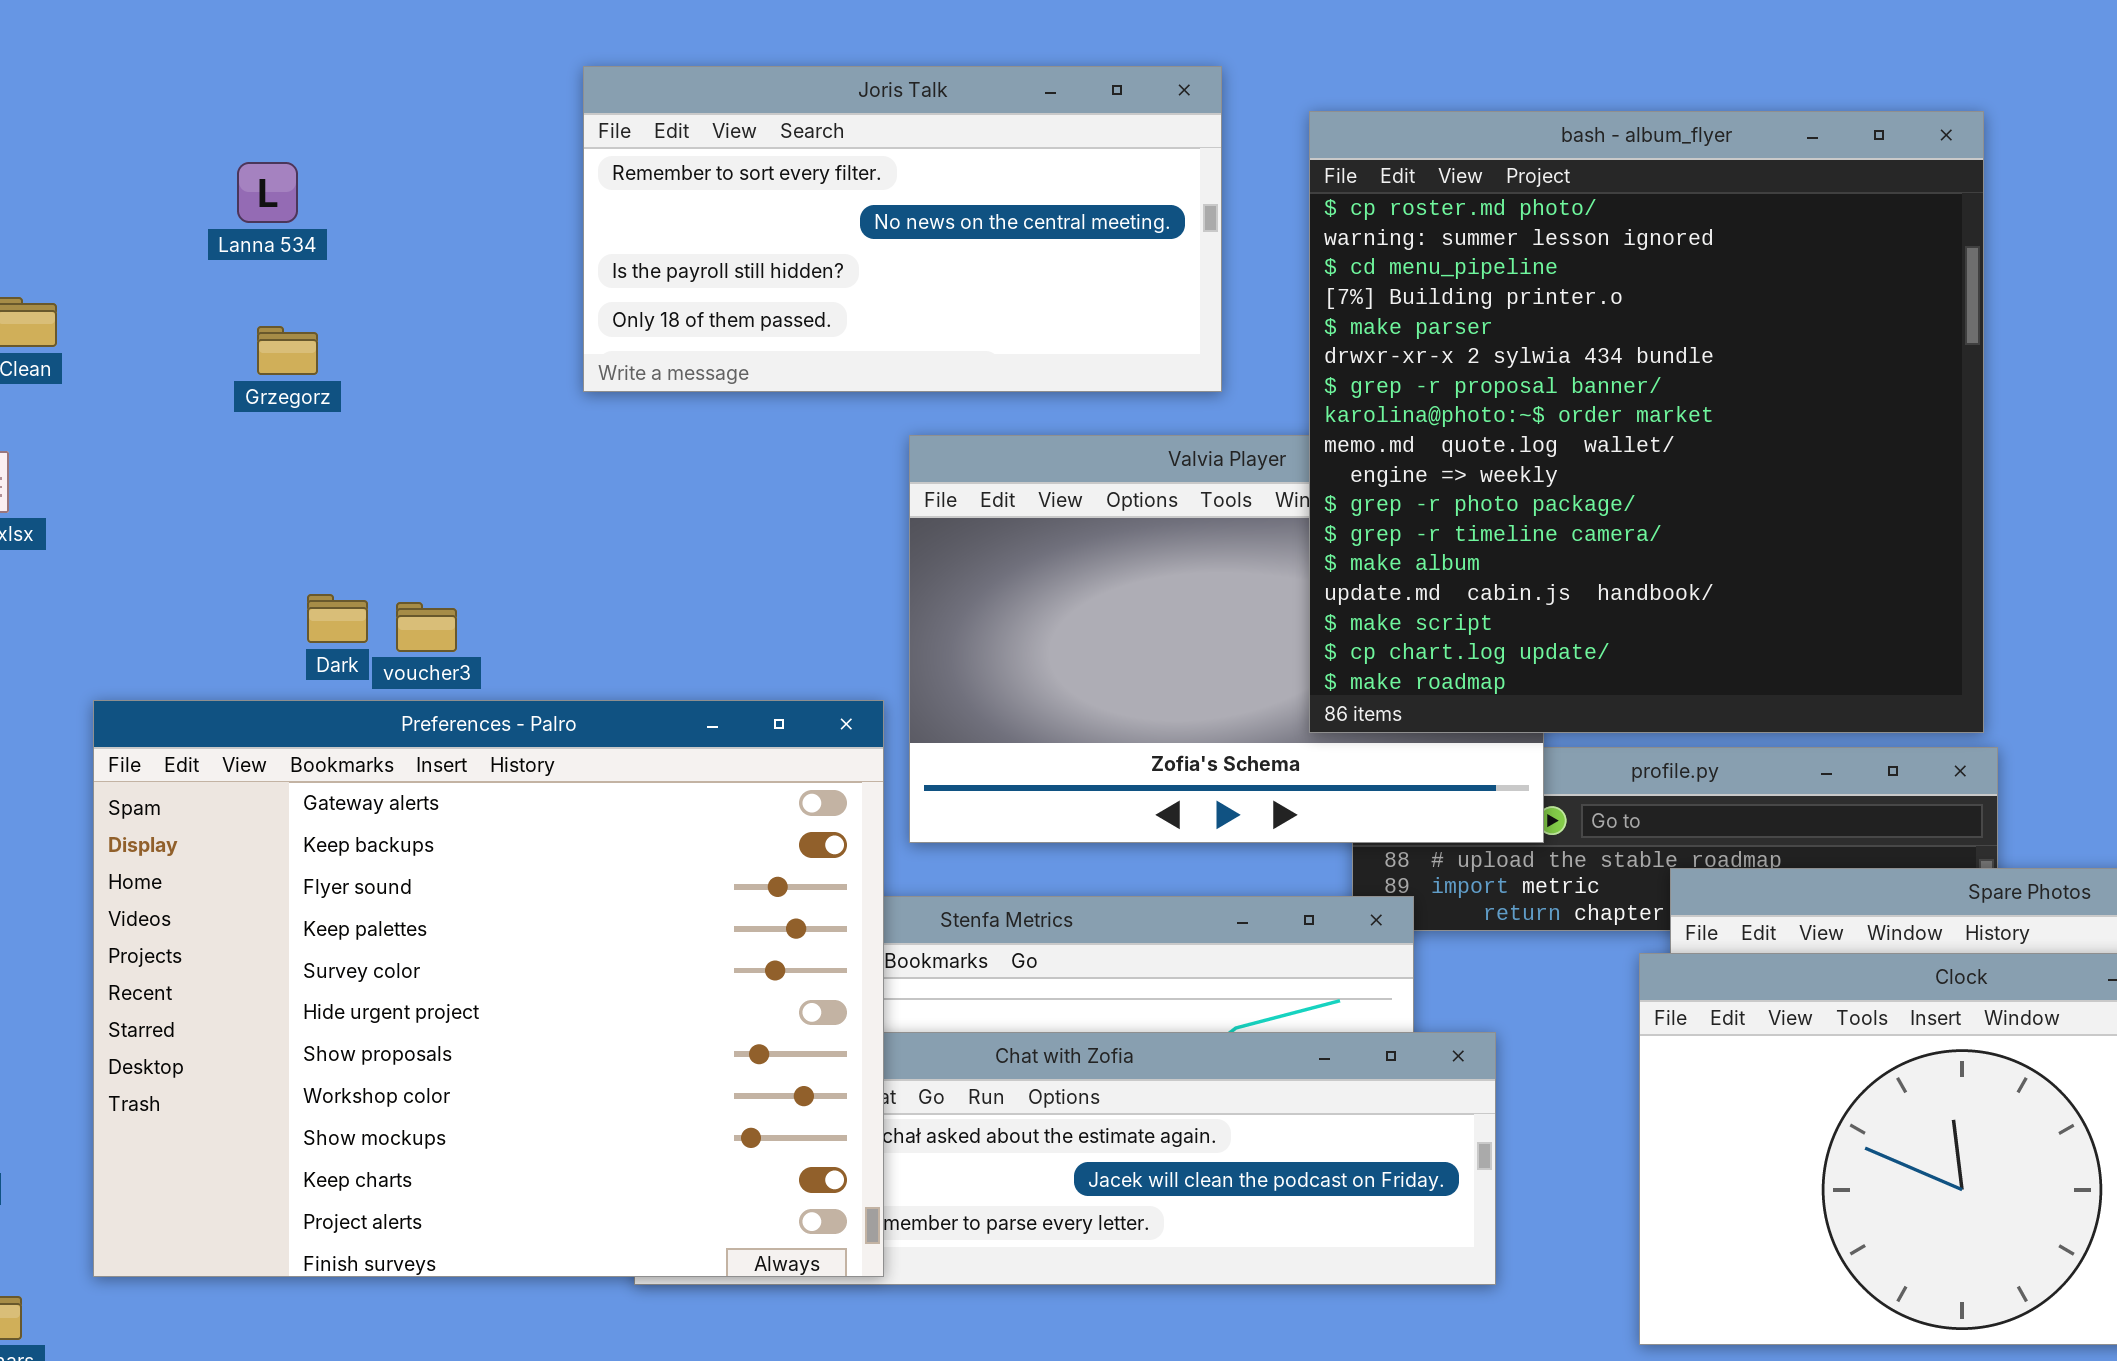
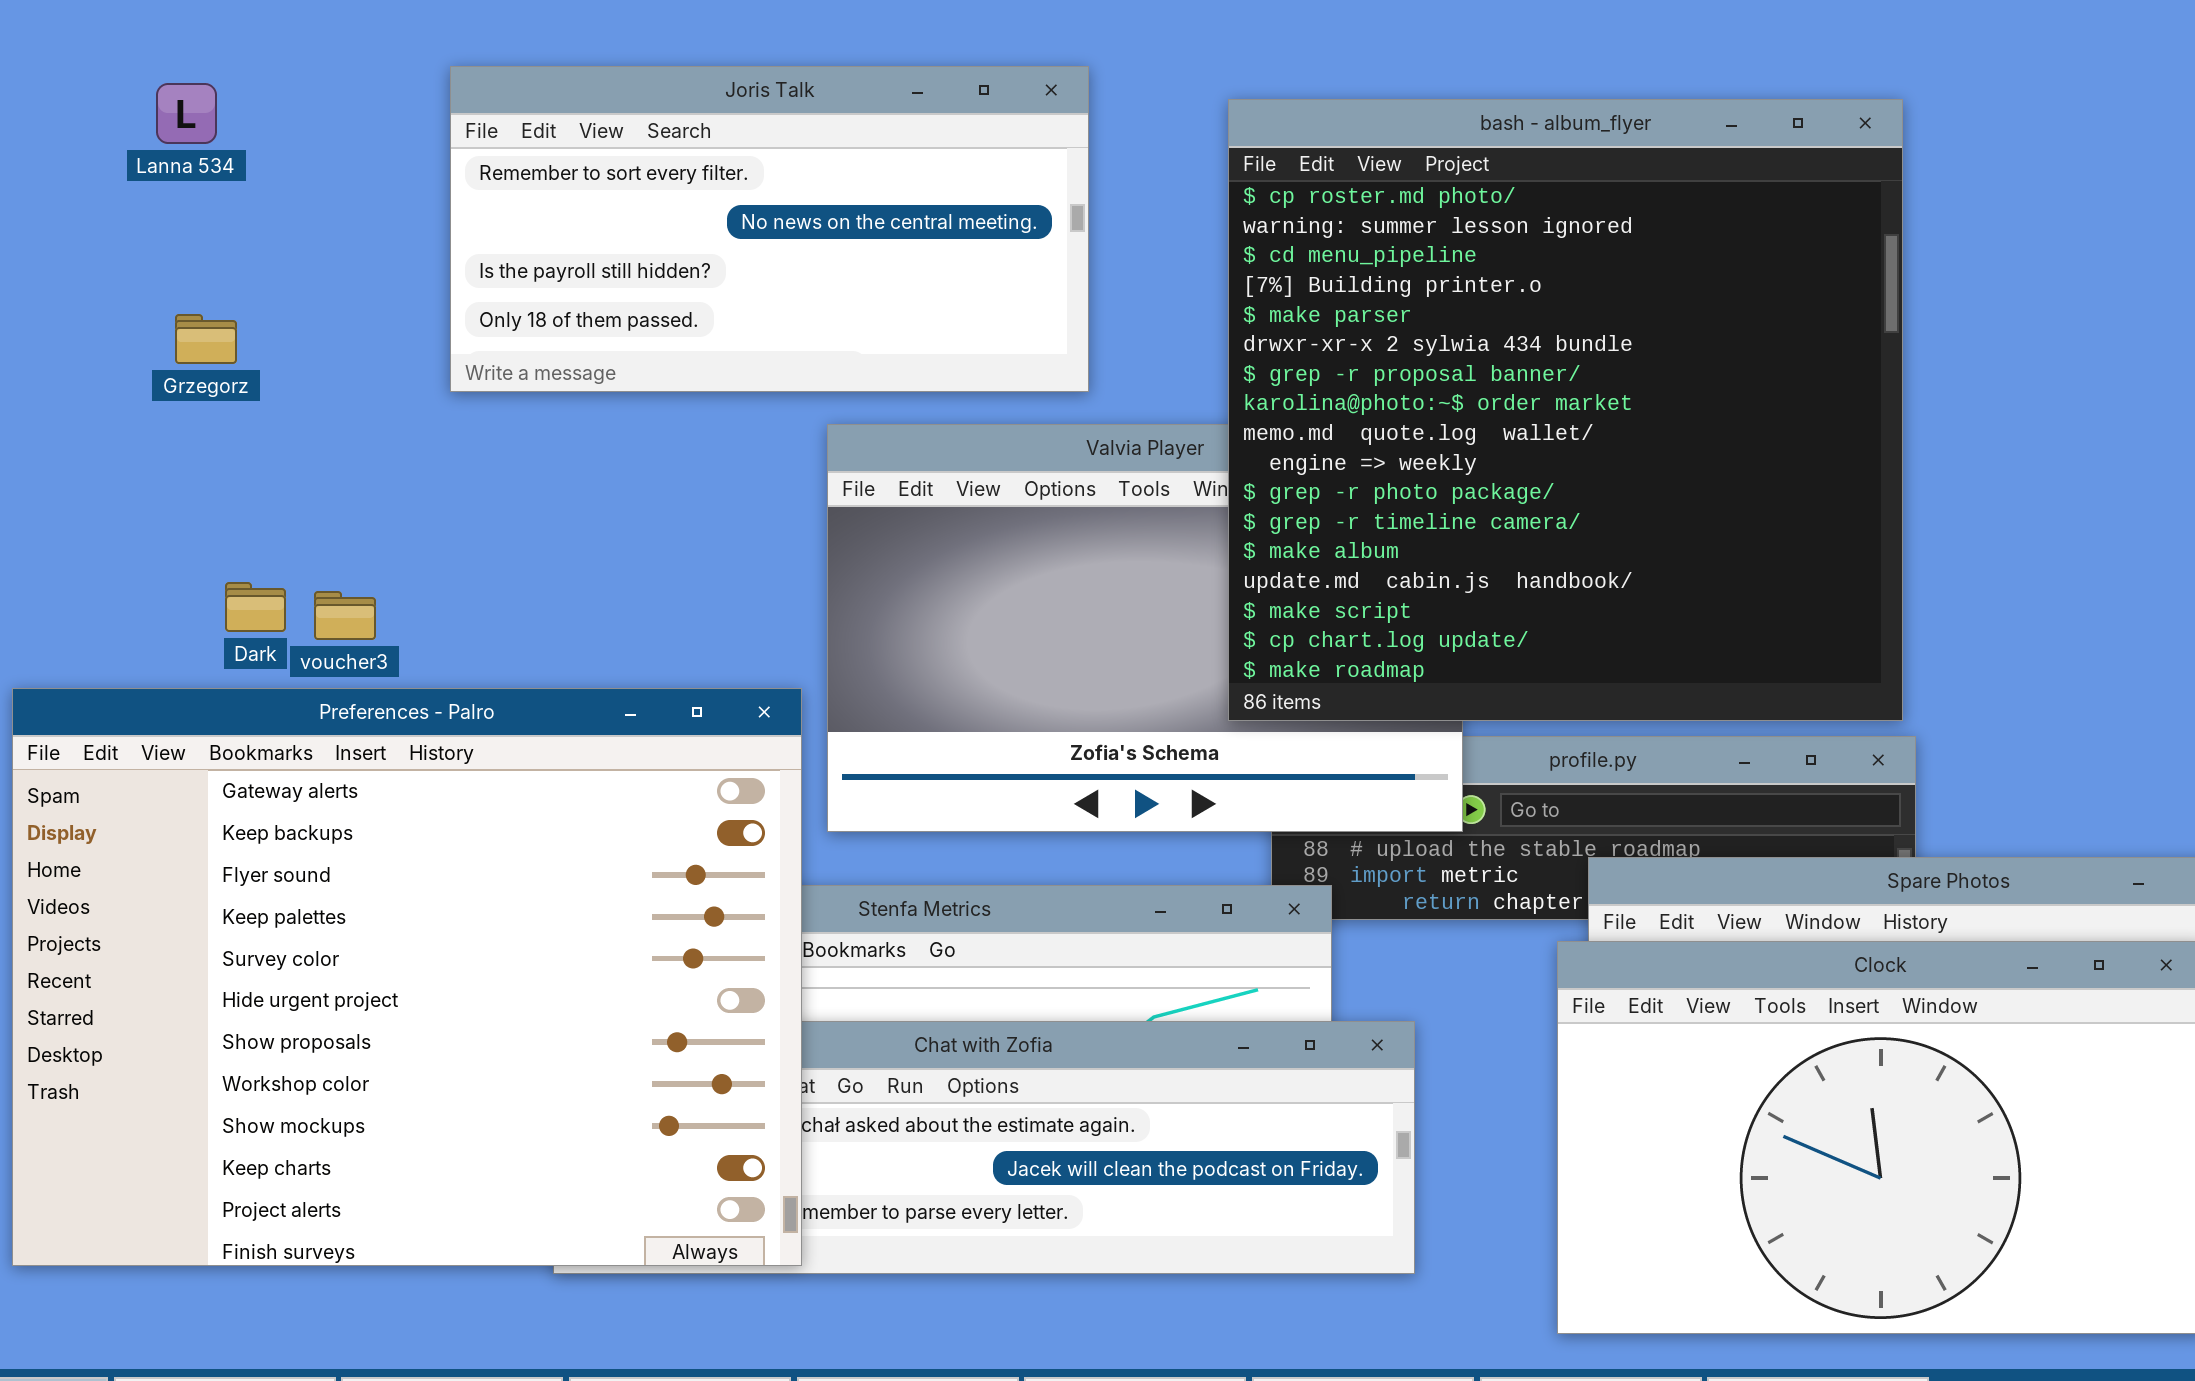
Joris Talk: [583,66,1222,392] -> [450,66,1089,392], moved
Lanna 534: [237,162,298,223] -> [156,83,217,144], moved

